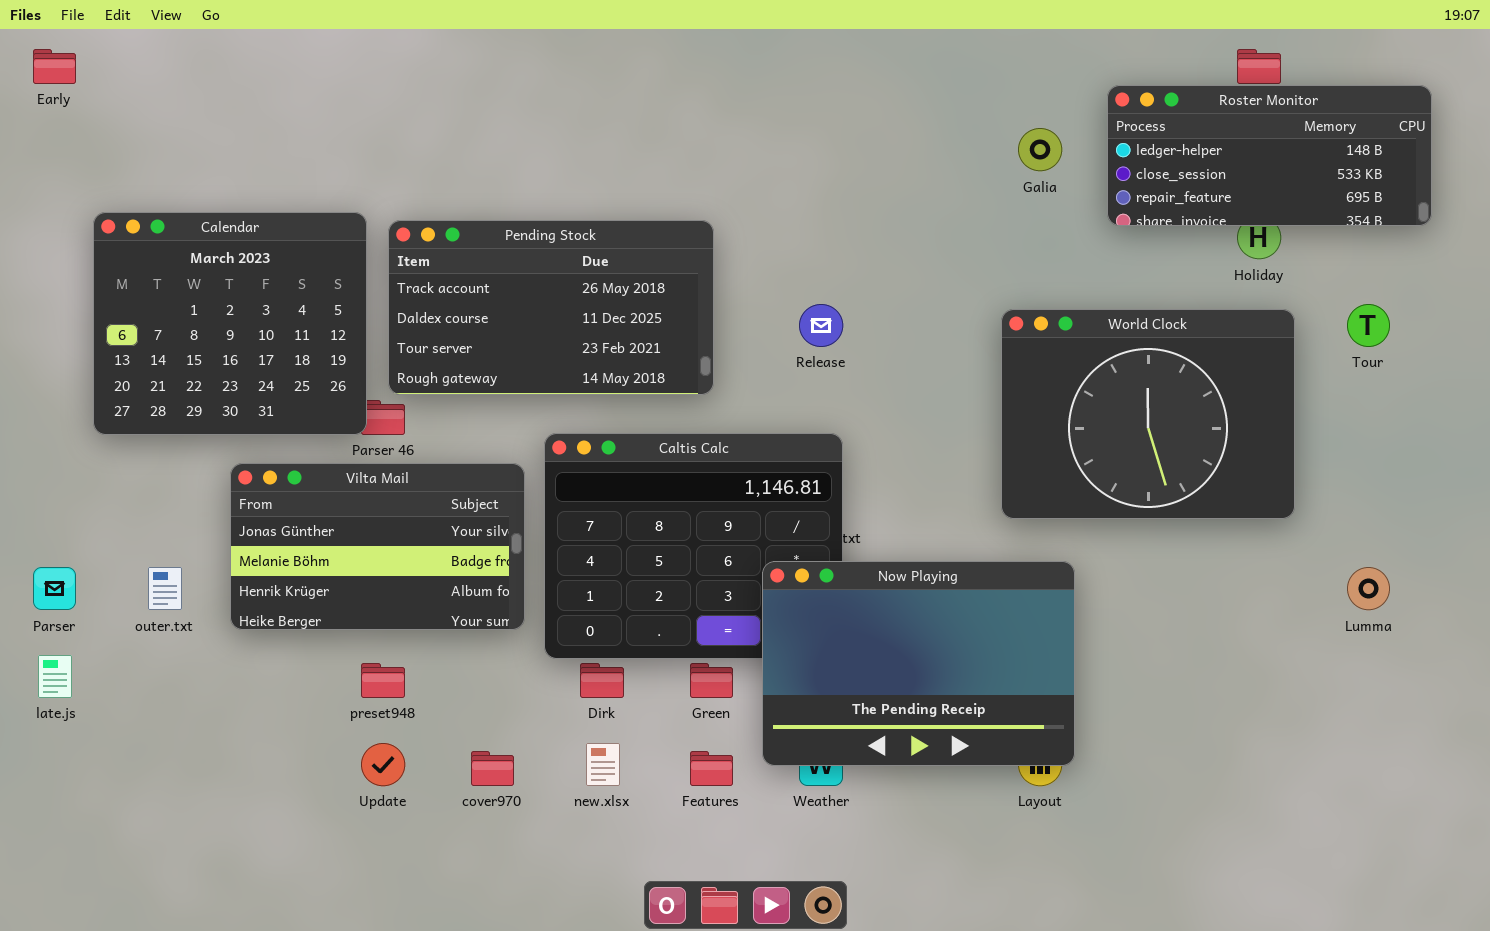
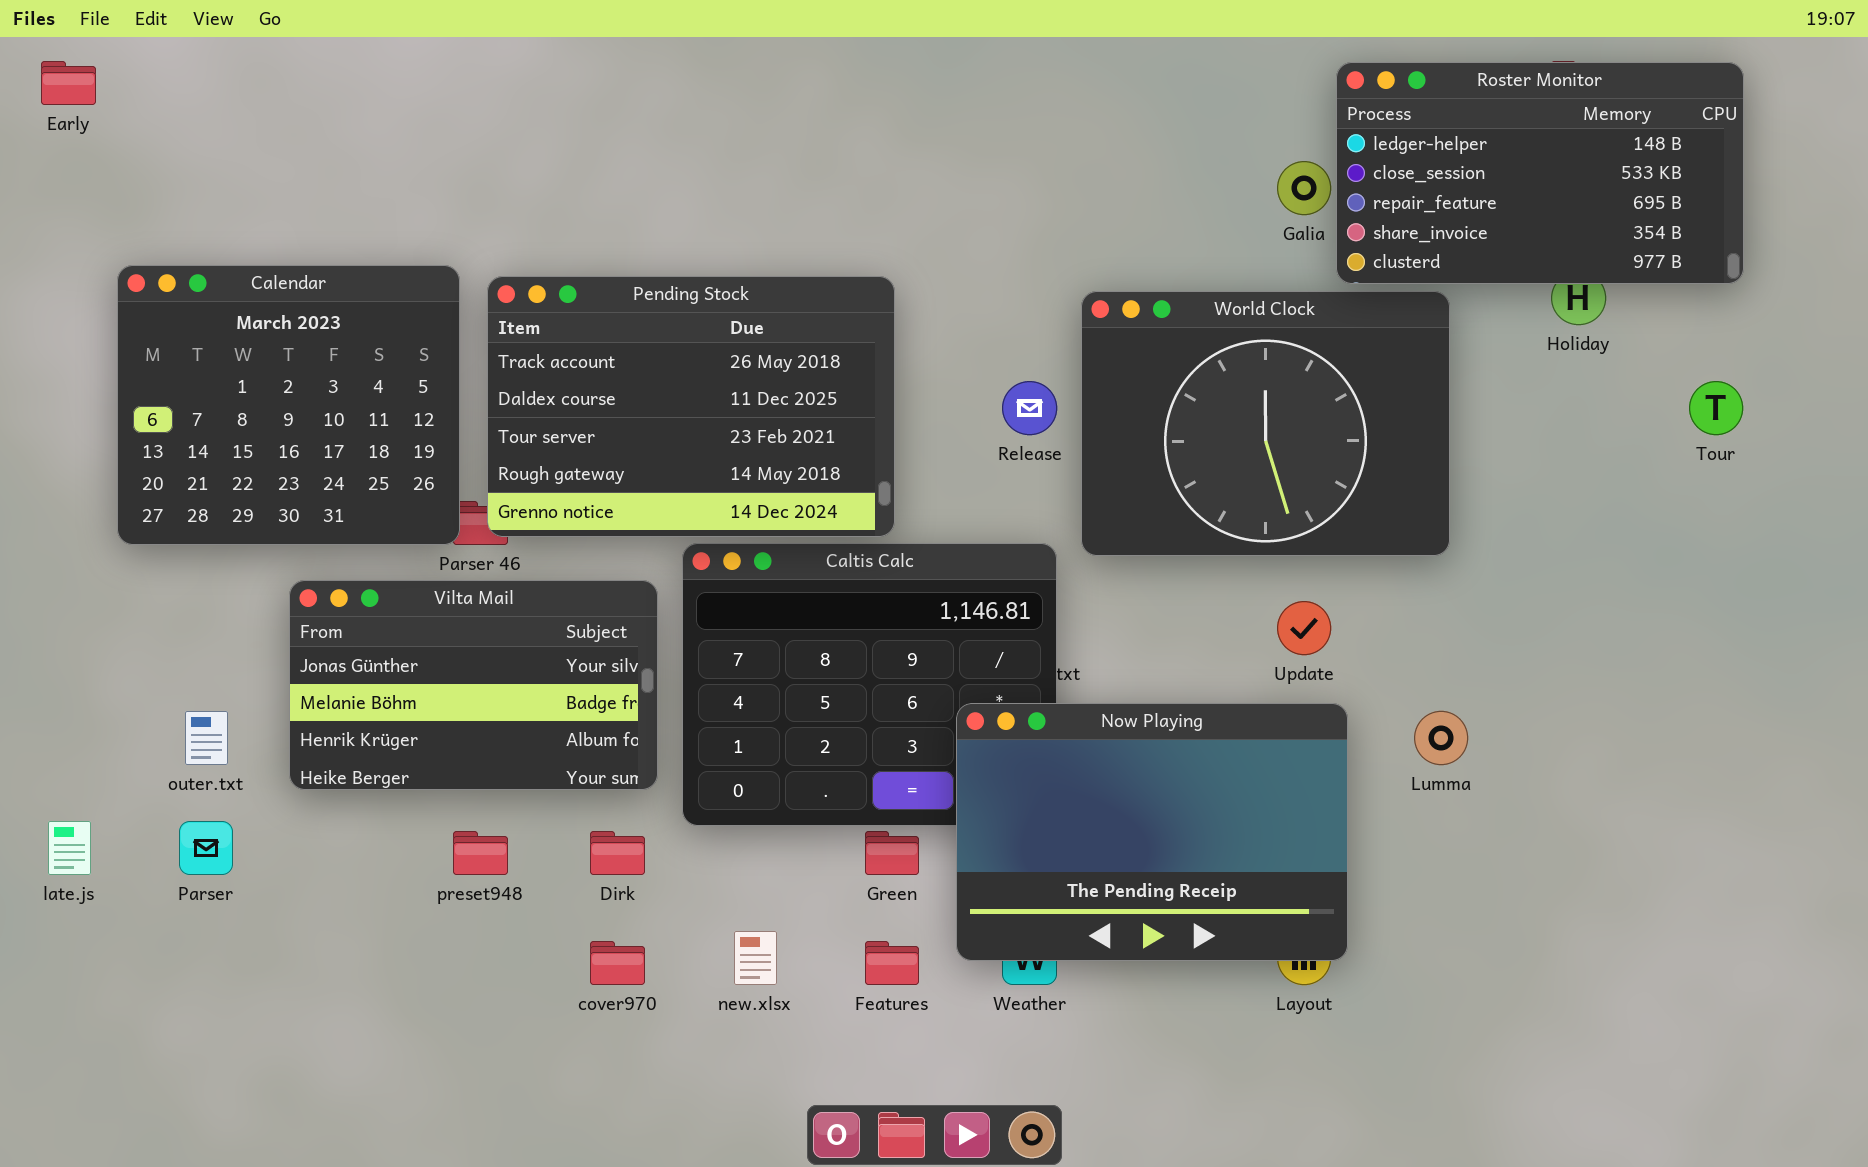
Roster Monitor: [1107,85,1432,226] -> [1336,62,1744,284], moved, resized
Pending Stock: [388,220,714,395] -> [487,276,895,537], resized
World Clock: [1001,309,1295,519] -> [1081,291,1450,556], moved
Parser: [33,567,76,610] -> [179,821,233,875], moved
Lumma: [1347,567,1390,610] -> [1414,711,1468,765], moved
Dirk: [580,663,624,698] -> [590,831,645,875], moved
Update: [361,743,405,786] -> [1277,601,1331,655], moved

